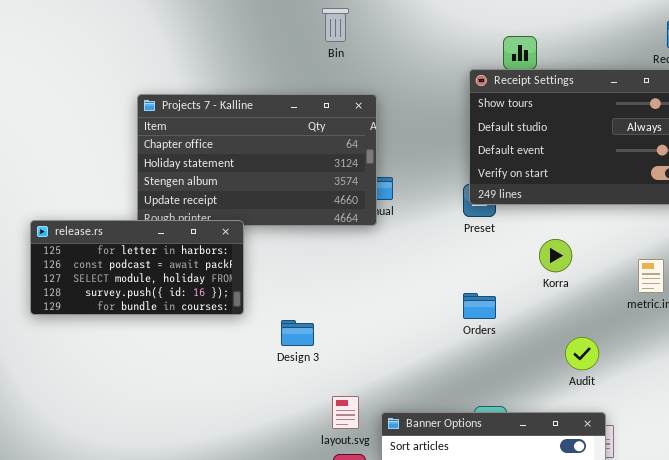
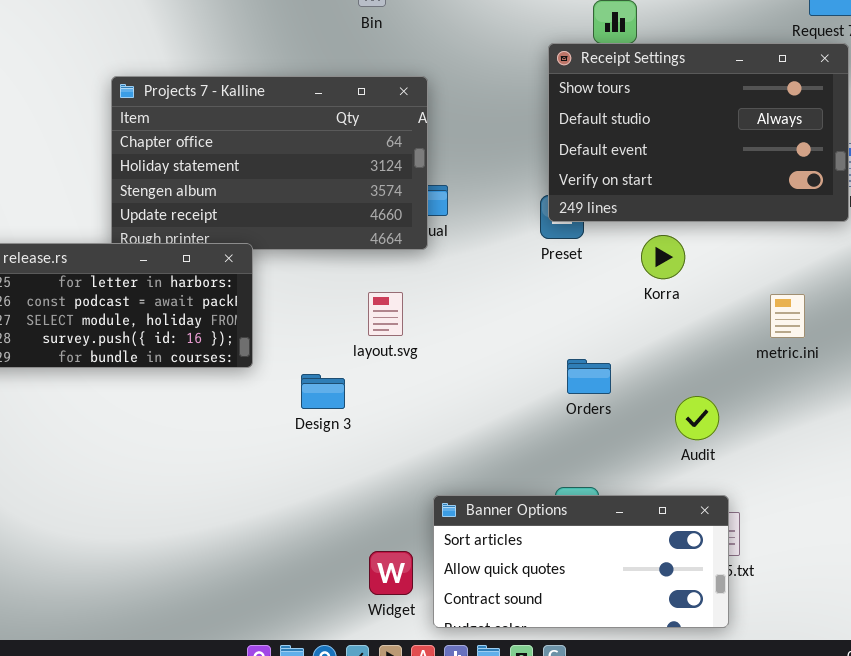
Korra: [539,239,572,272] -> [641,235,685,279], moved
Orders: [463,293,496,319] -> [567,359,611,394], moved
layout.svg: [332,396,359,429] -> [368,292,403,336], moved

